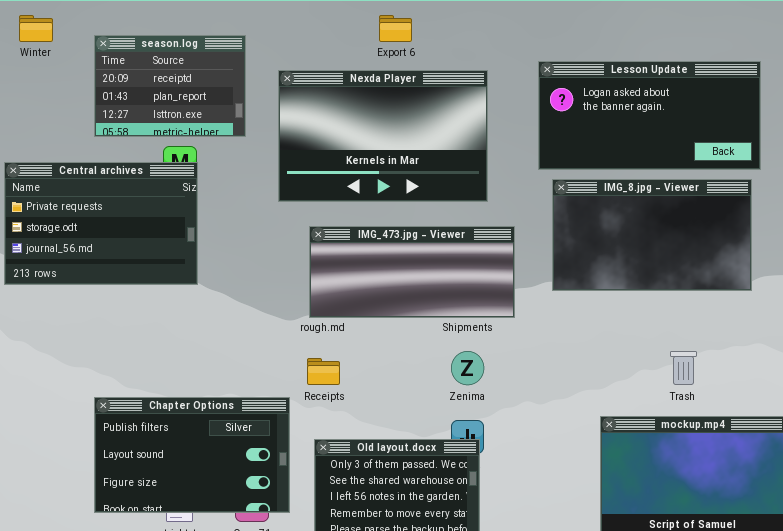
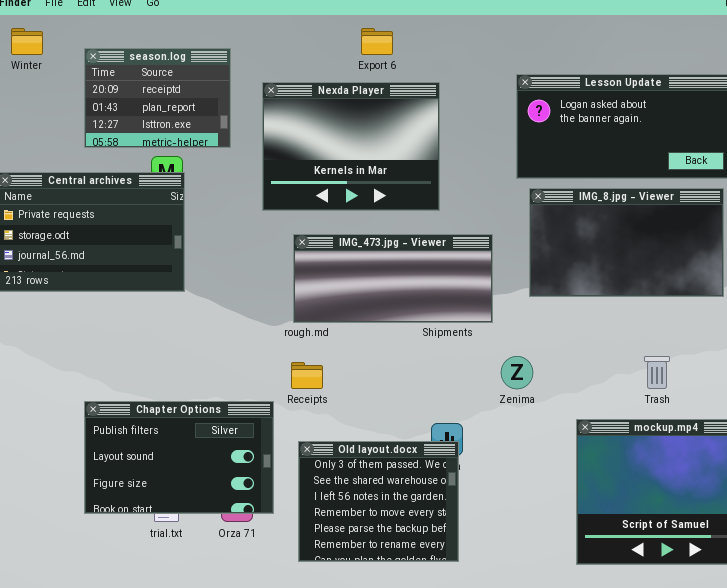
Nexda Player: [278,70,488,202] -> [262,82,440,211], resized
Zenima: [451,351,484,385] -> [501,356,533,389], moved

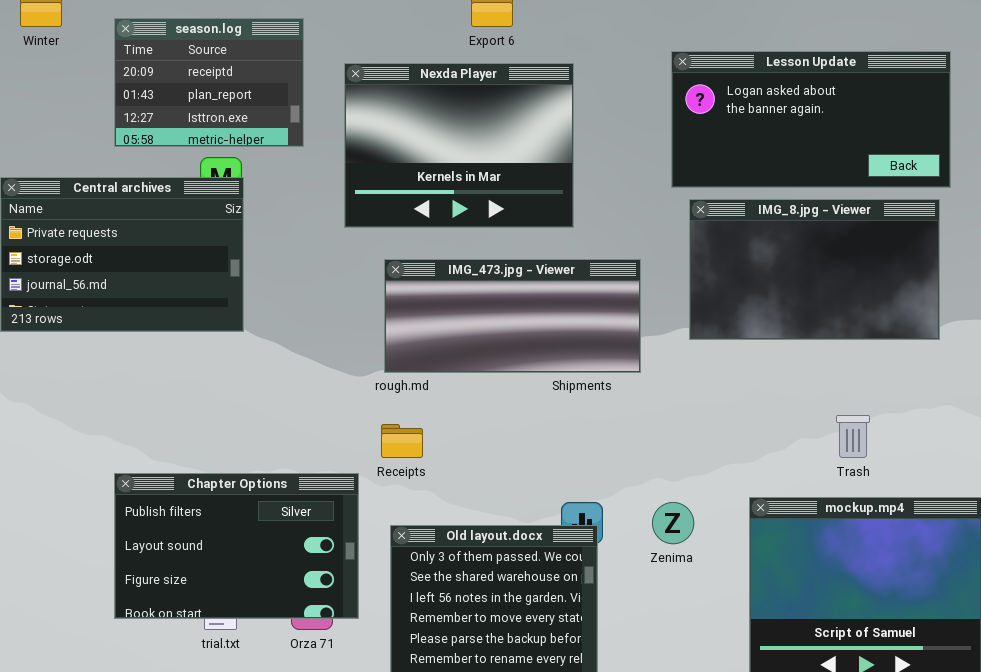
Zenima: [501,356,533,389] -> [652,502,694,544], moved

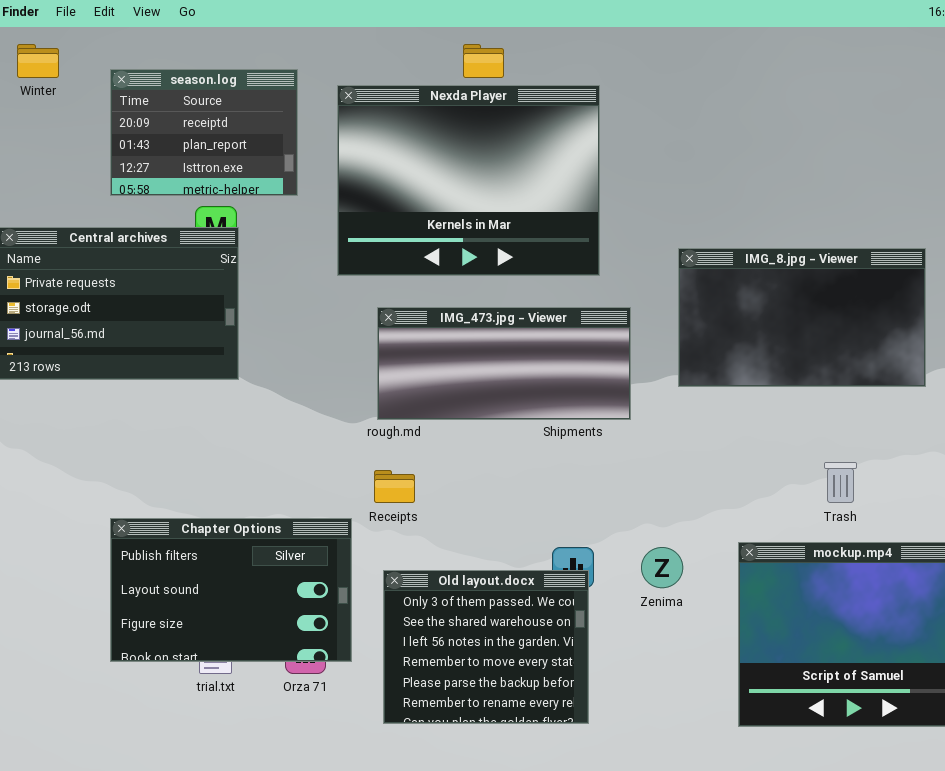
Lesson Update: [671,51,951,188] -> none, closed
Nexda Player: [344,63,574,228] -> [337,85,600,276], resized

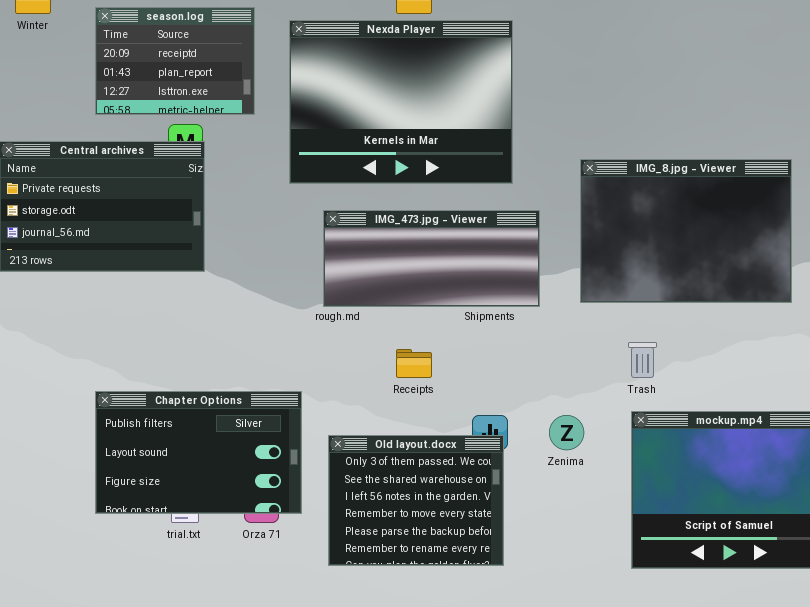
IMG_8.jpg - Viewer: [678,248,926,387] -> [580,159,792,303], resized
Trash: [824,462,857,503] -> [628,342,657,378], moved
Receipts: [374,470,415,503] -> [396,349,432,378], moved

